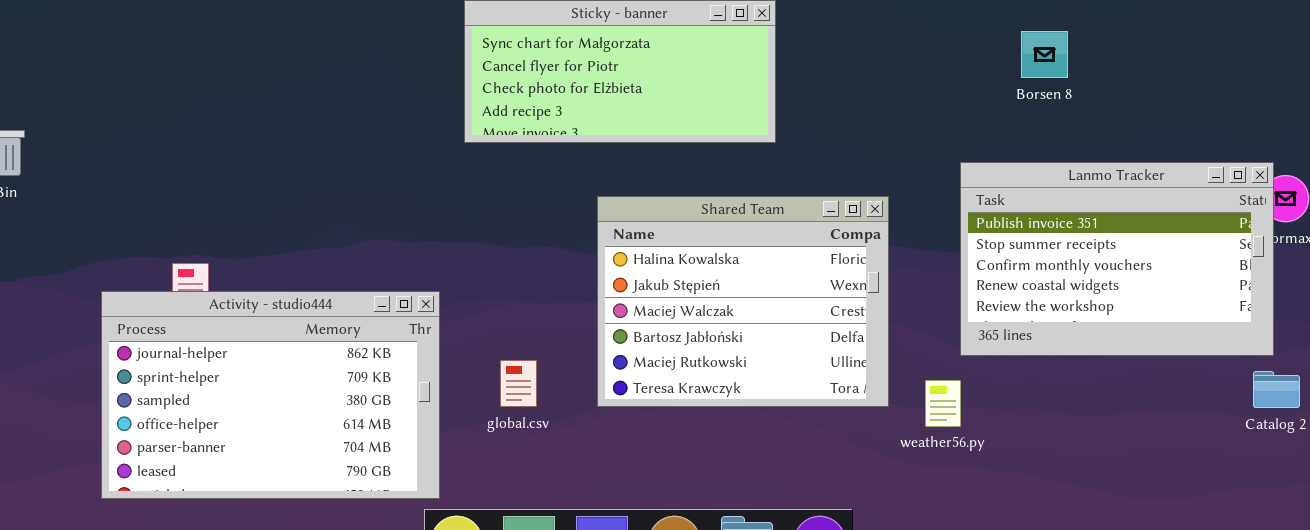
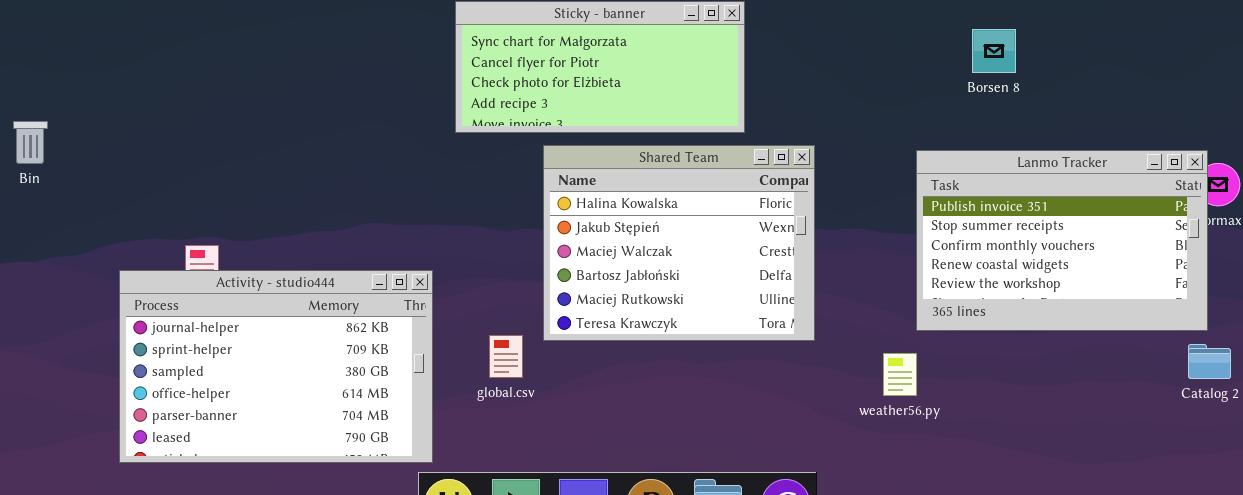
Shared Team: [597,196,889,407] -> [543,145,815,341], moved

